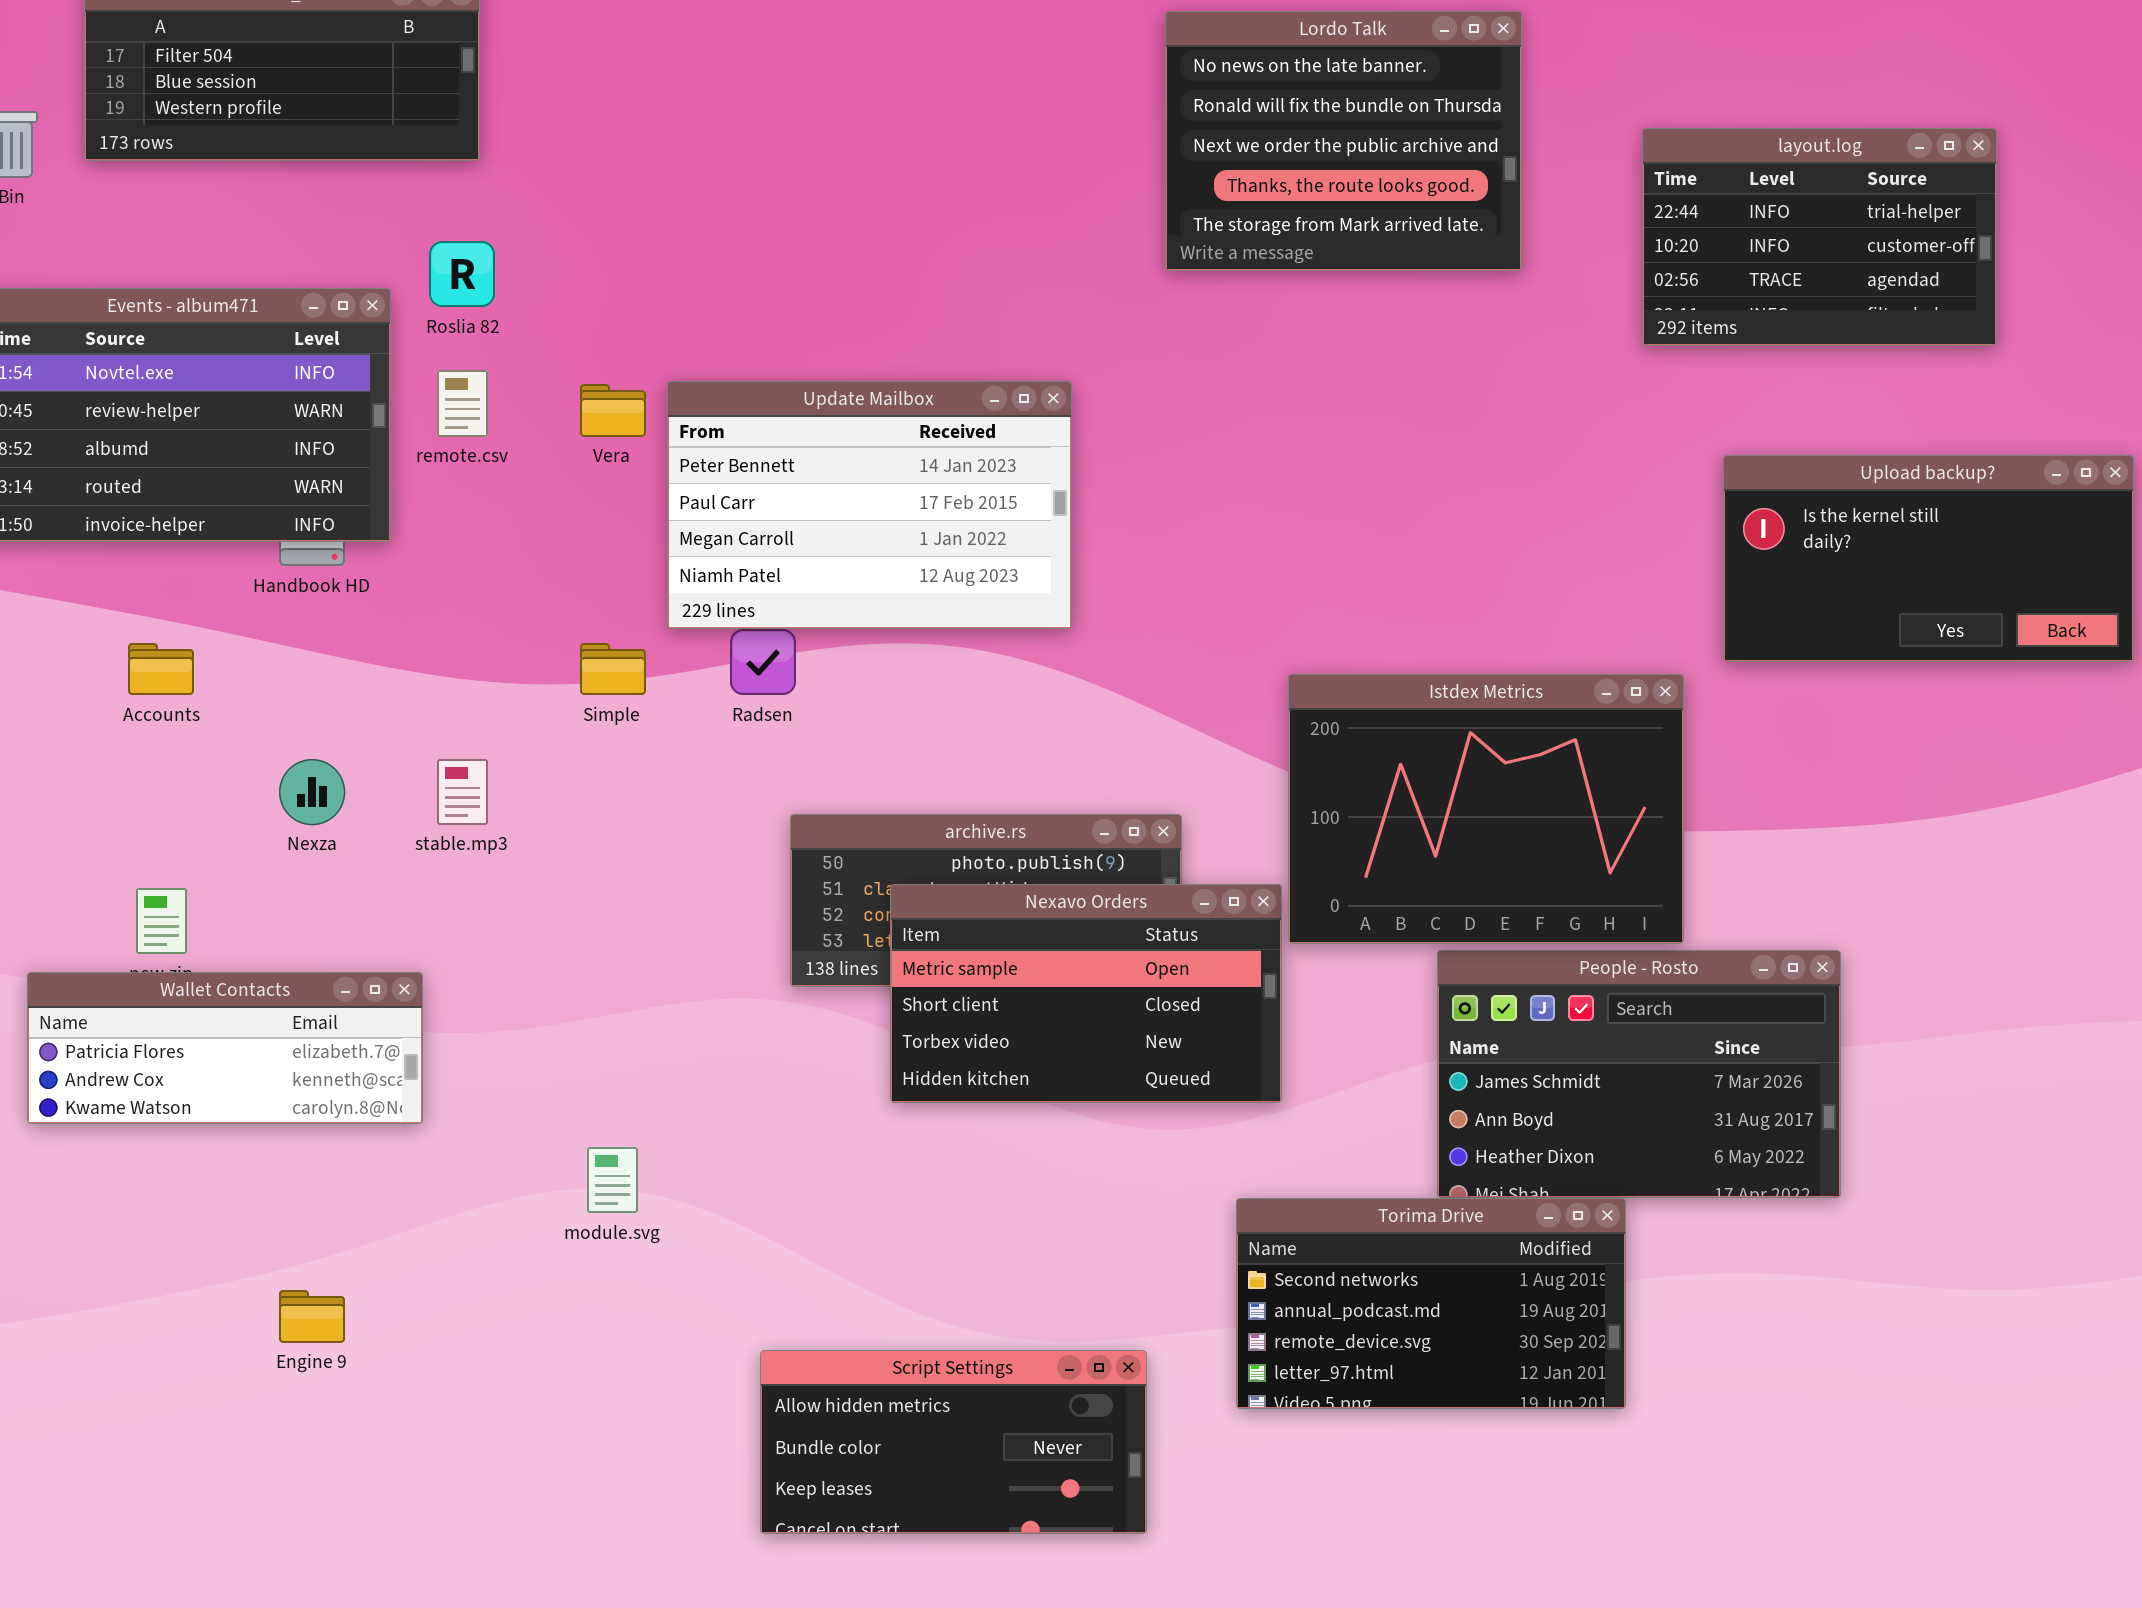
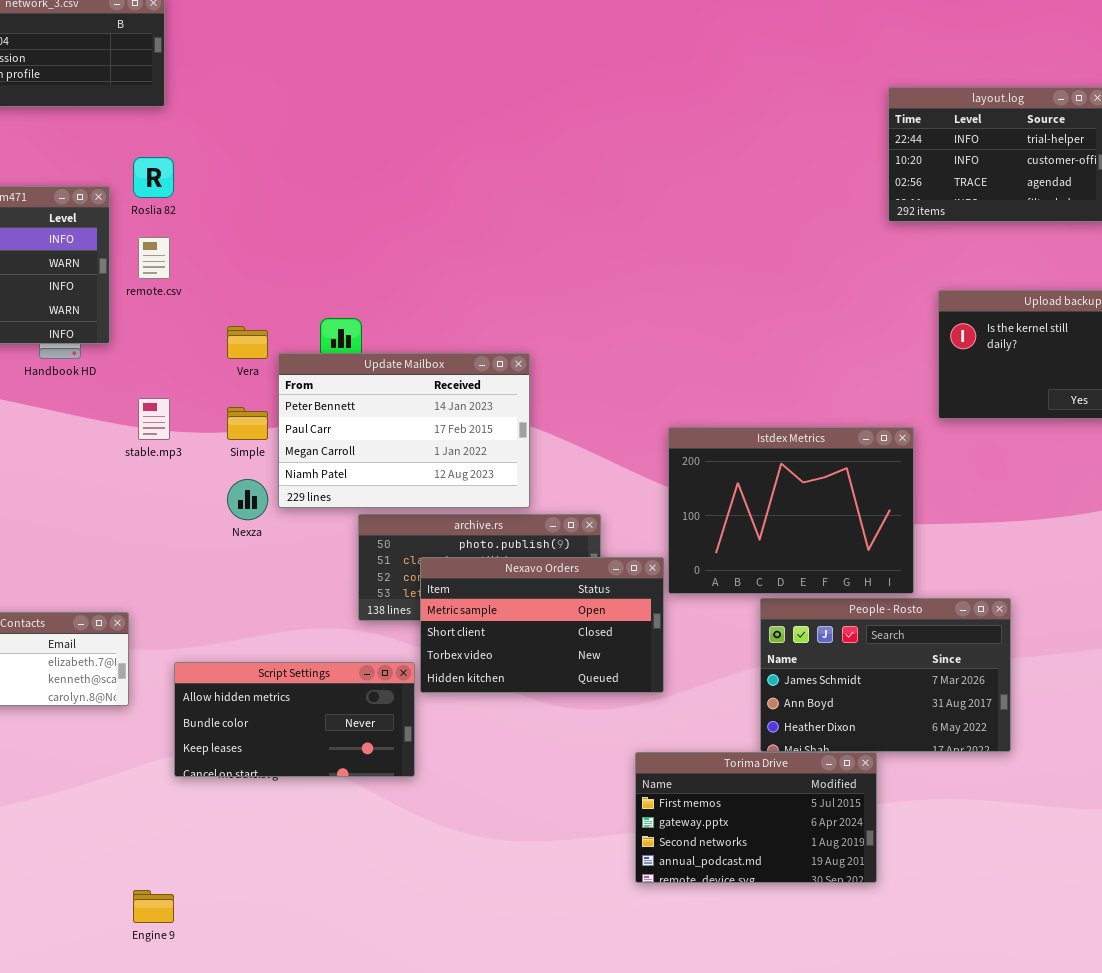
Lordo Talk: [1165,11,1522,271] -> none, closed
Update Mailbox: [667,381,1072,629] -> [278,353,530,508], moved
Vera: [580,384,646,437] -> [227,326,268,359], moved
Nexza: [279,759,345,825] -> [227,479,268,520], moved
stable.mp3: [437,759,488,825] -> [138,398,170,440], moved
Torima Drive: [1236,1198,1626,1409] -> [635,752,877,883], scrolled up 2 rows
Engine 9: [279,1290,345,1343] -> [133,890,174,923], moved
Script Settings: [760,1350,1147,1534] -> [174,662,415,777], moved

